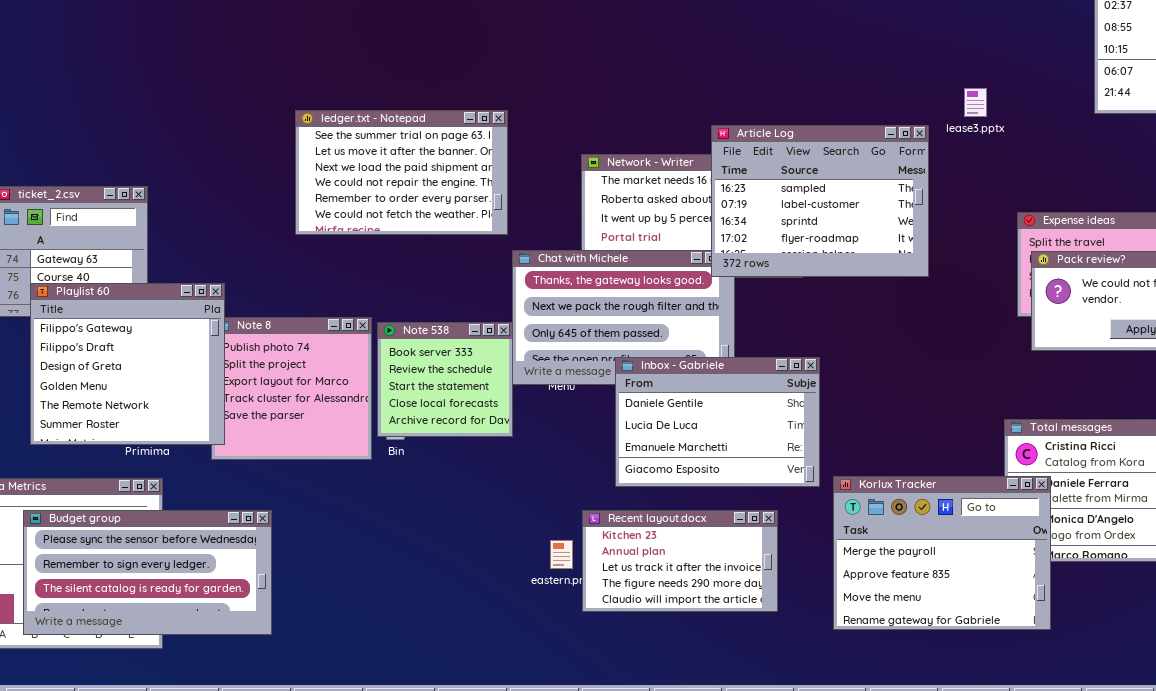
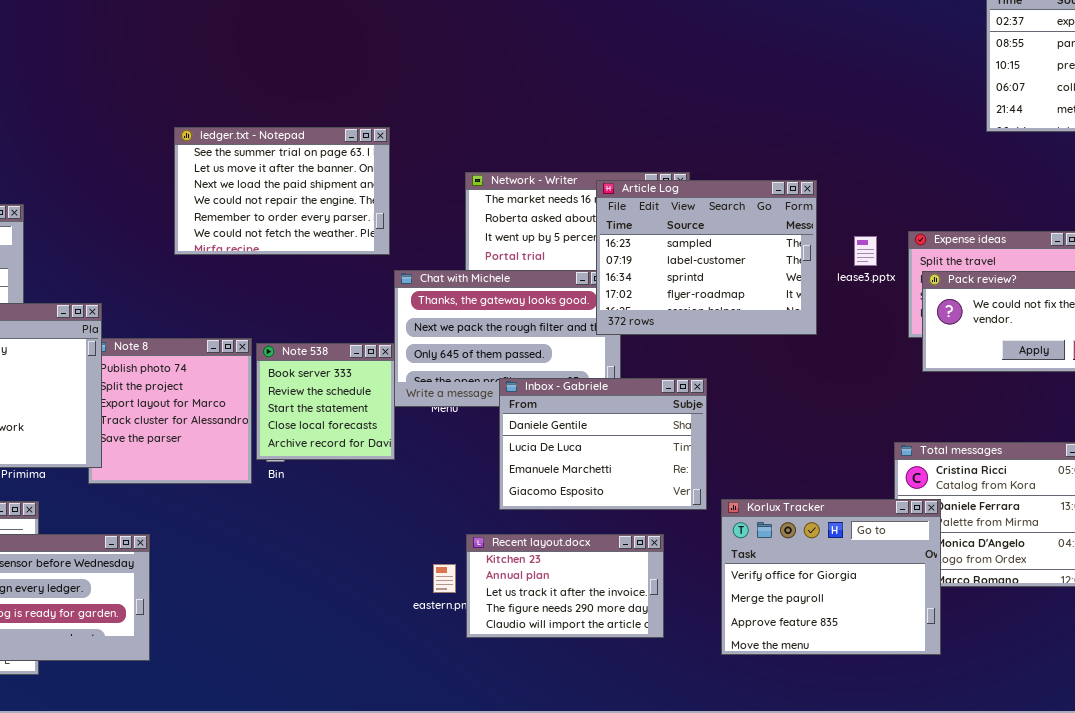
lease3.pptx: [964,88,987,117] -> [854,236,877,266], moved
Article Log: [711,125,929,277] -> [596,180,817,335], moved
Korlux Tracker: [833,476,1051,630] -> [721,499,941,655], scrolled up 1 row

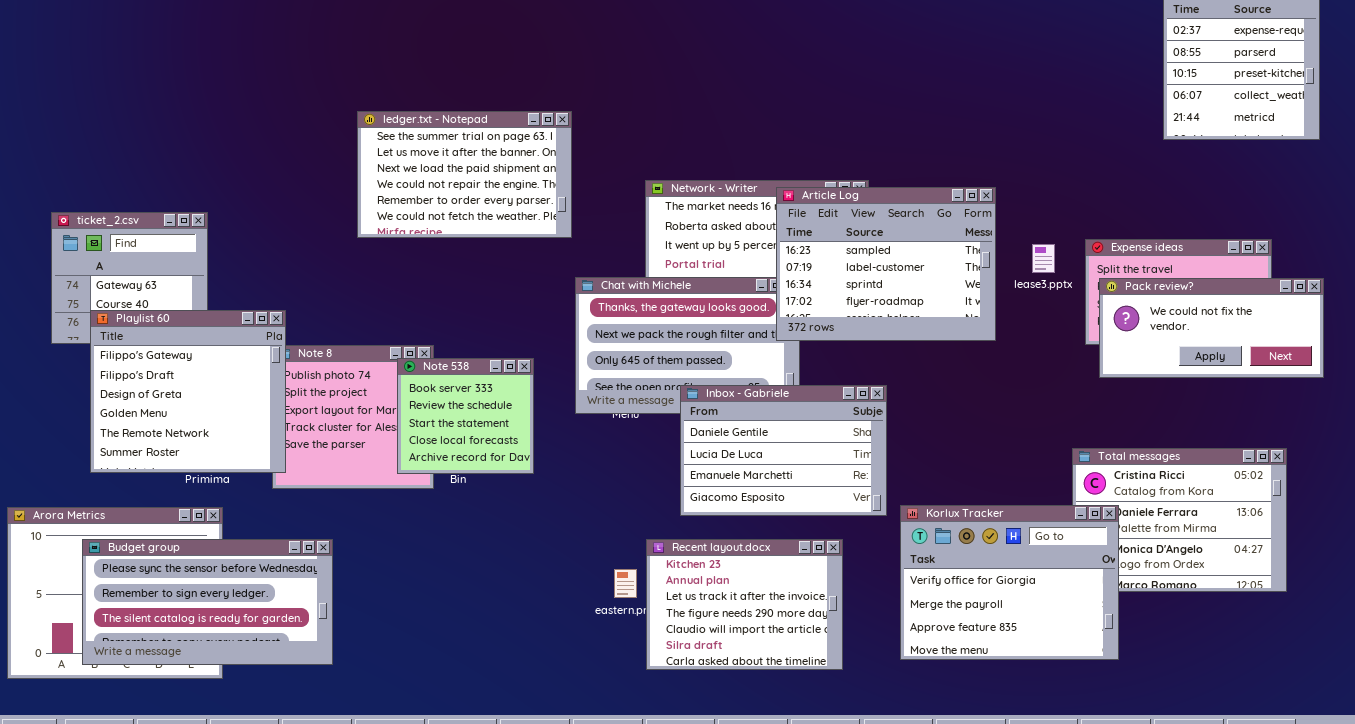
ledger.txt - Notepad: [174,127,390,255] -> [357,111,572,238], moved
Note 538: [256,343,395,460] -> [397,358,534,474], moved
Recent layout.docx: [466,534,664,638] -> [646,539,843,670], resized

